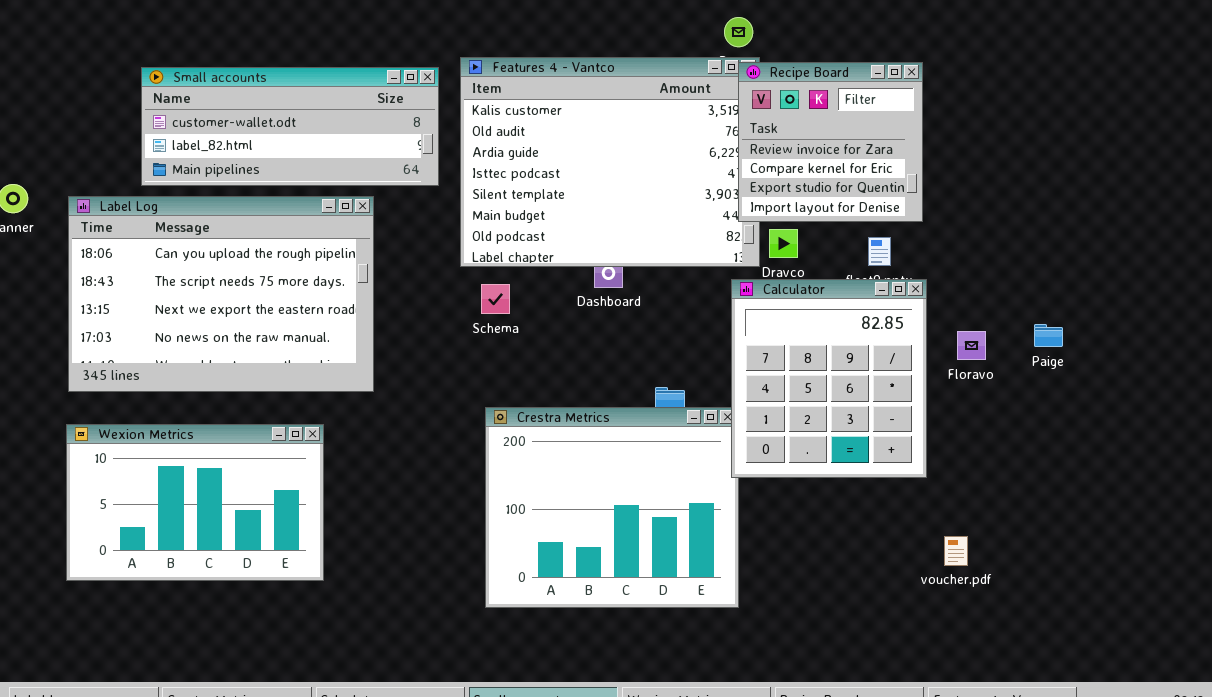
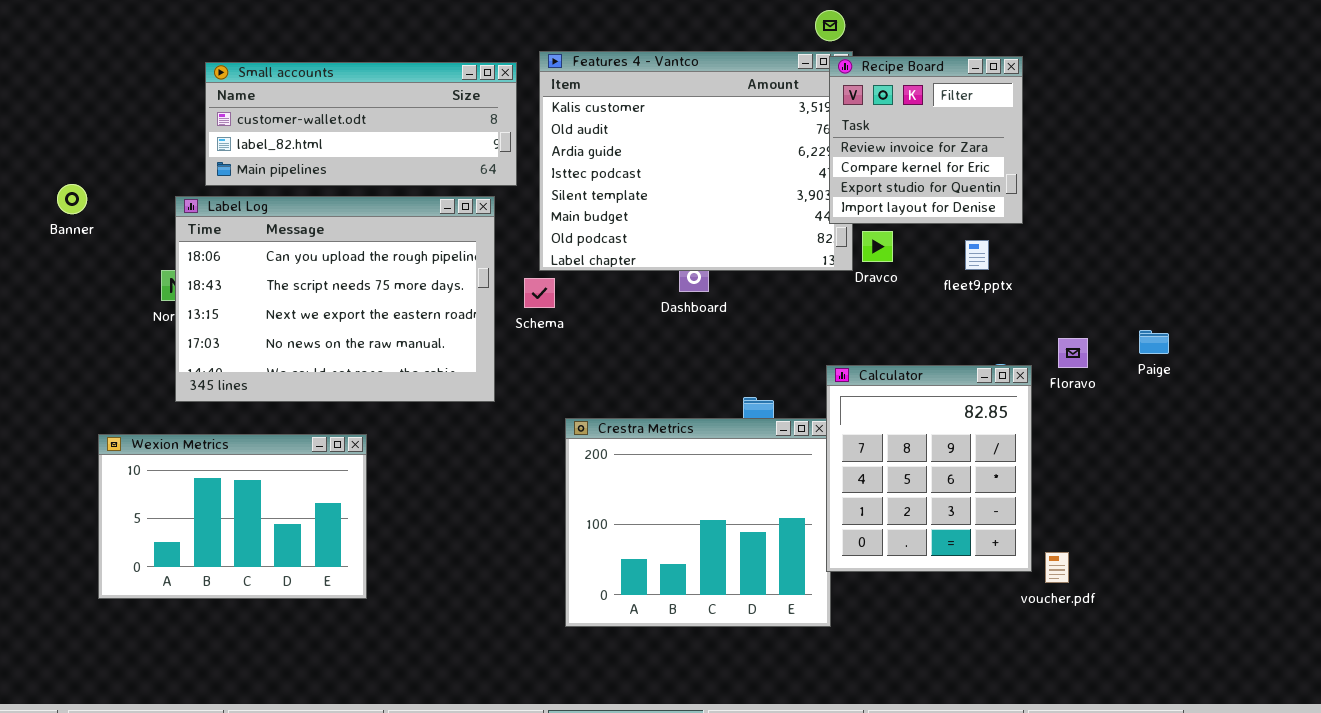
Label Log: [68,196,374,392] -> [175,196,495,402], moved
Calculator: [731,279,927,478] -> [826,365,1032,572], moved
Schema: [481,284,510,314] -> [524,278,555,308], moved
Wexion Metrics: [66,424,324,581] -> [98,434,367,599], moved

